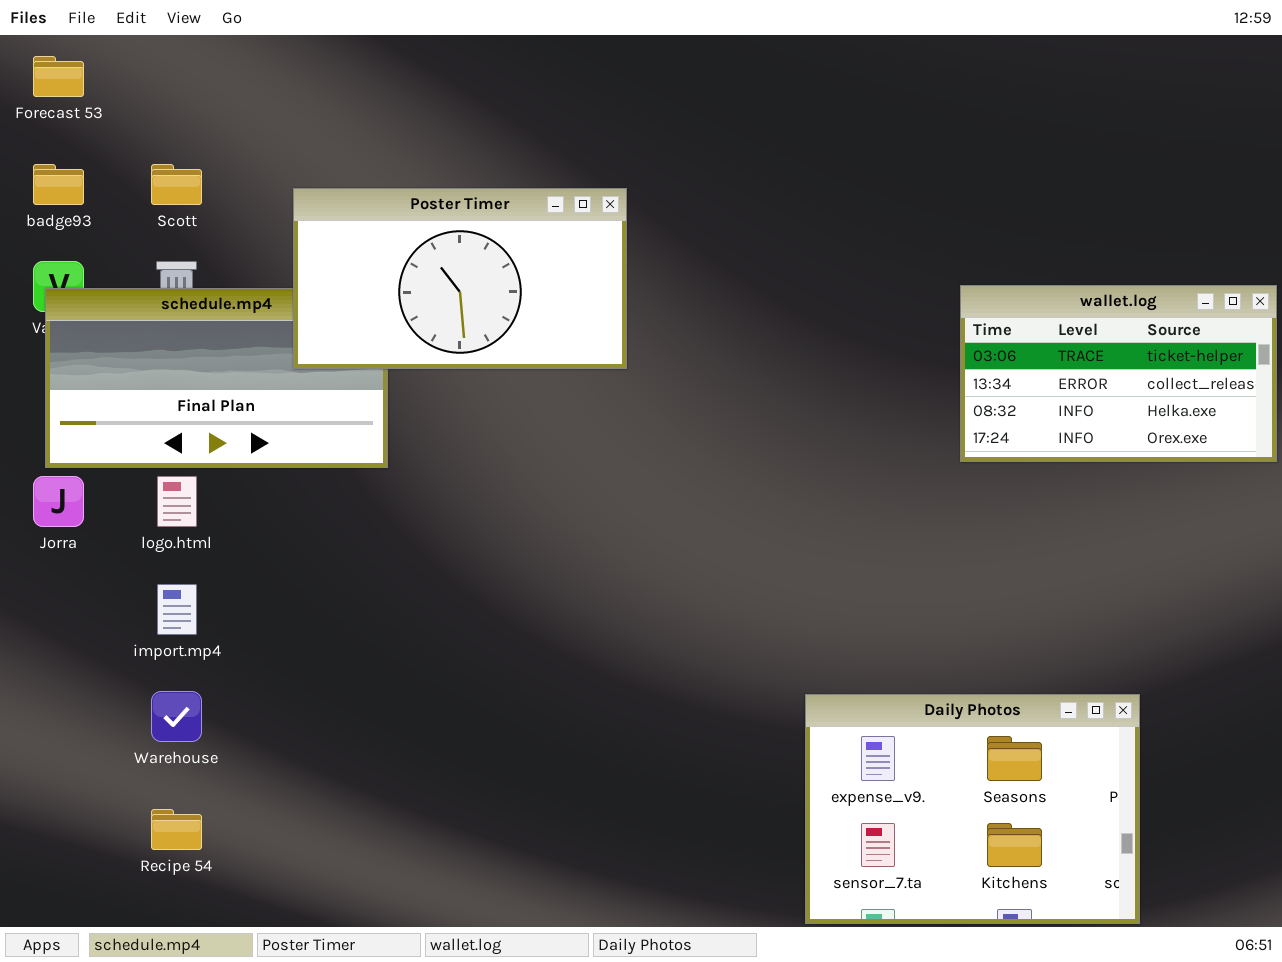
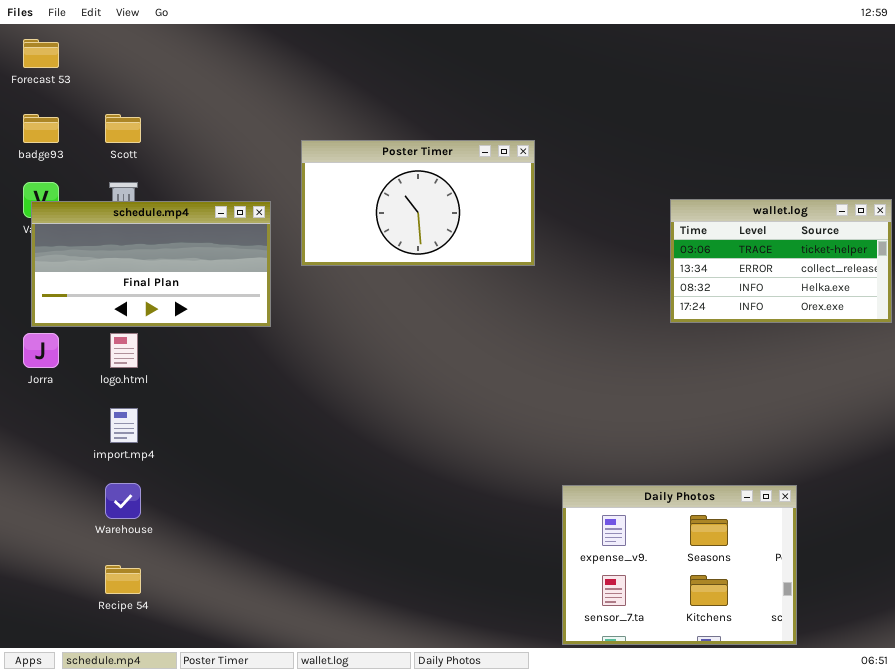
Poster Timer: [293,188,627,369] -> [301,140,535,266], moved

